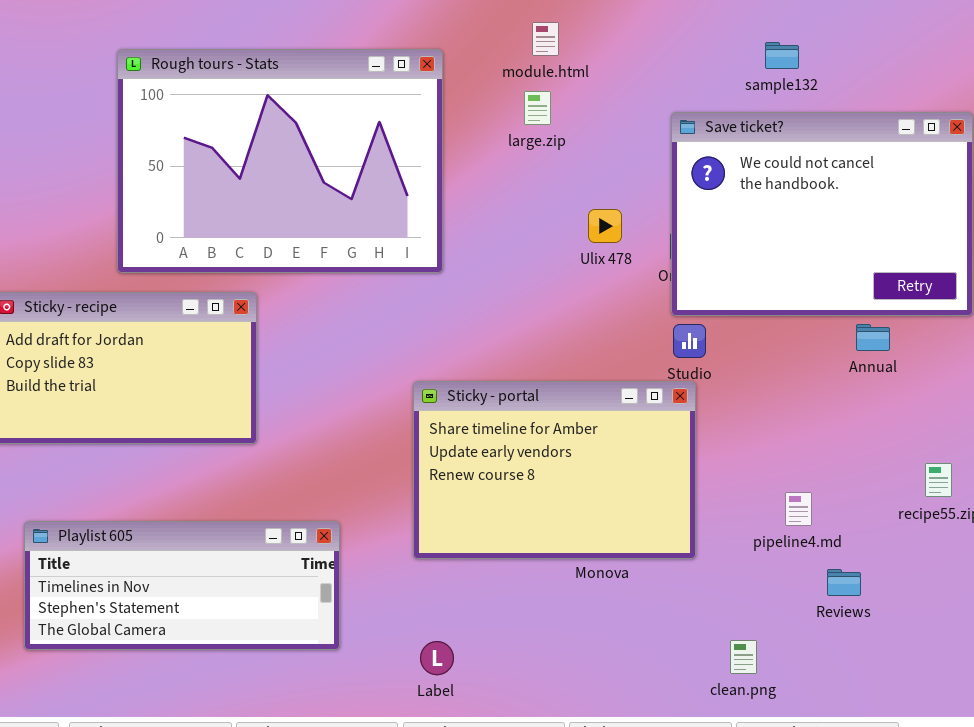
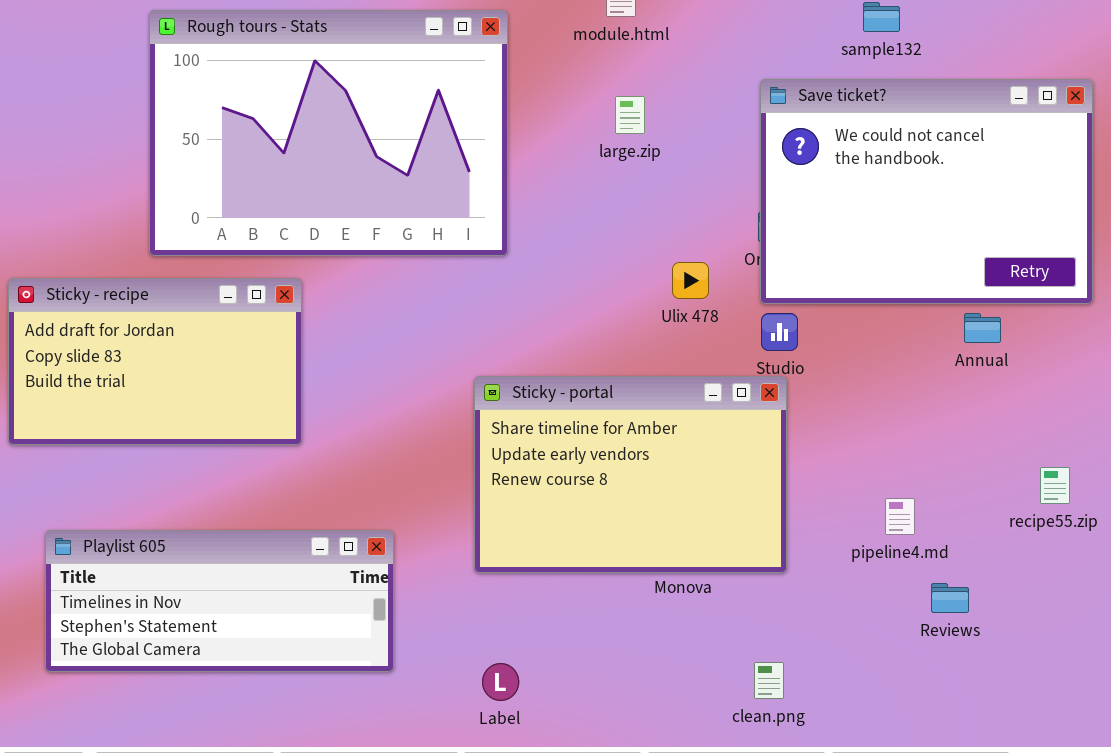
large.zip: [524,91,551,125] -> [615,96,645,134], moved
Ulix 478: [588,209,622,243] -> [672,262,709,299], moved
clean.png: [730,640,757,674] -> [754,662,784,699], moved

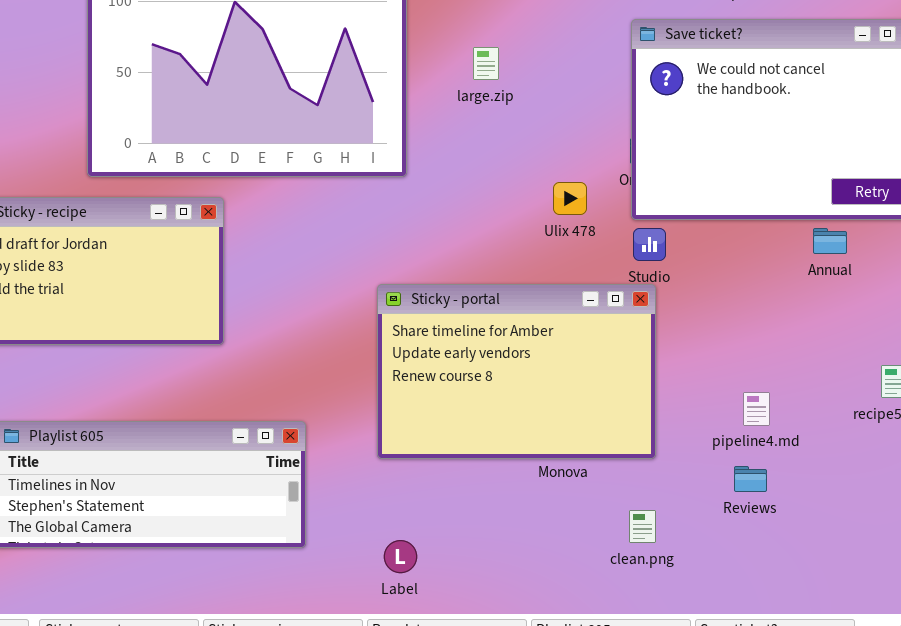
large.zip: [615,96,645,134] -> [473,47,499,80], moved
Reviews: [931,583,969,613] -> [734,466,767,492], moved
clean.png: [754,662,784,699] -> [629,510,656,543], moved

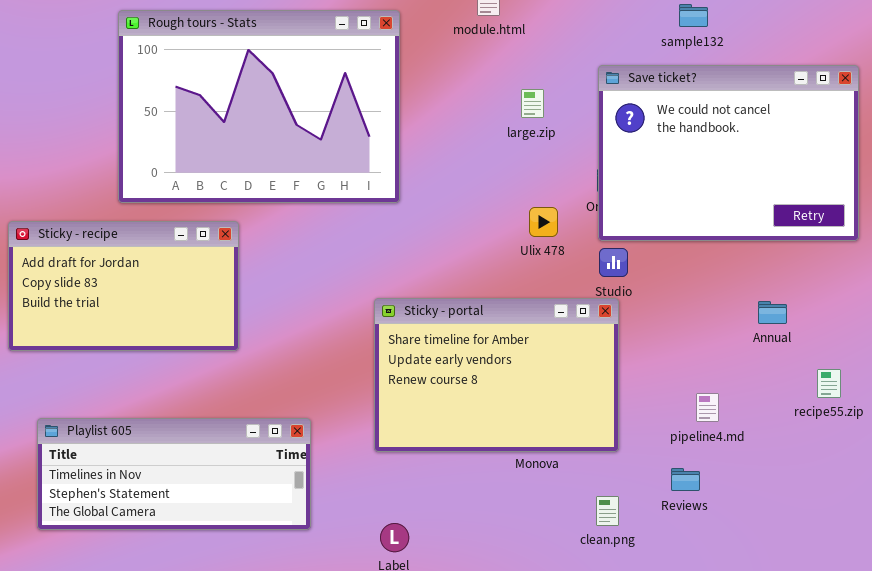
large.zip: [473,47,499,80] -> [521,89,544,118], moved
Annual: [813,228,847,254] -> [758,301,787,324], moved
Reviews: [734,466,767,492] -> [671,468,700,491], moved

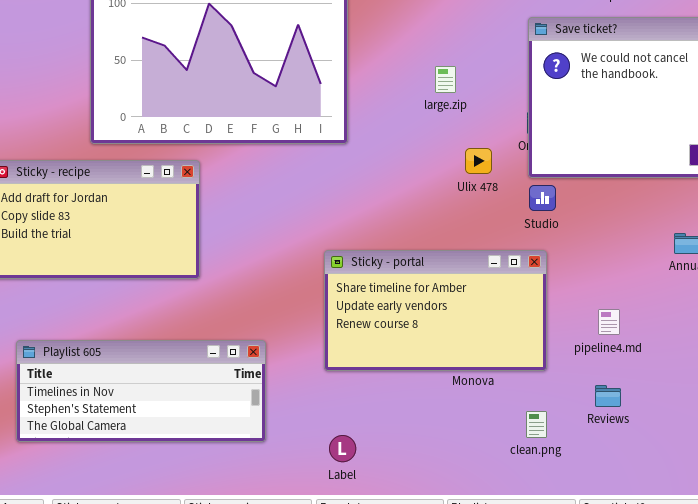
large.zip: [521,89,544,118] -> [435,66,456,93], moved
Sticky - portal: [374,298,619,452] -> [324,250,547,371], resized
pipeline4.md: [696,393,719,422] -> [598,309,620,335], moved

